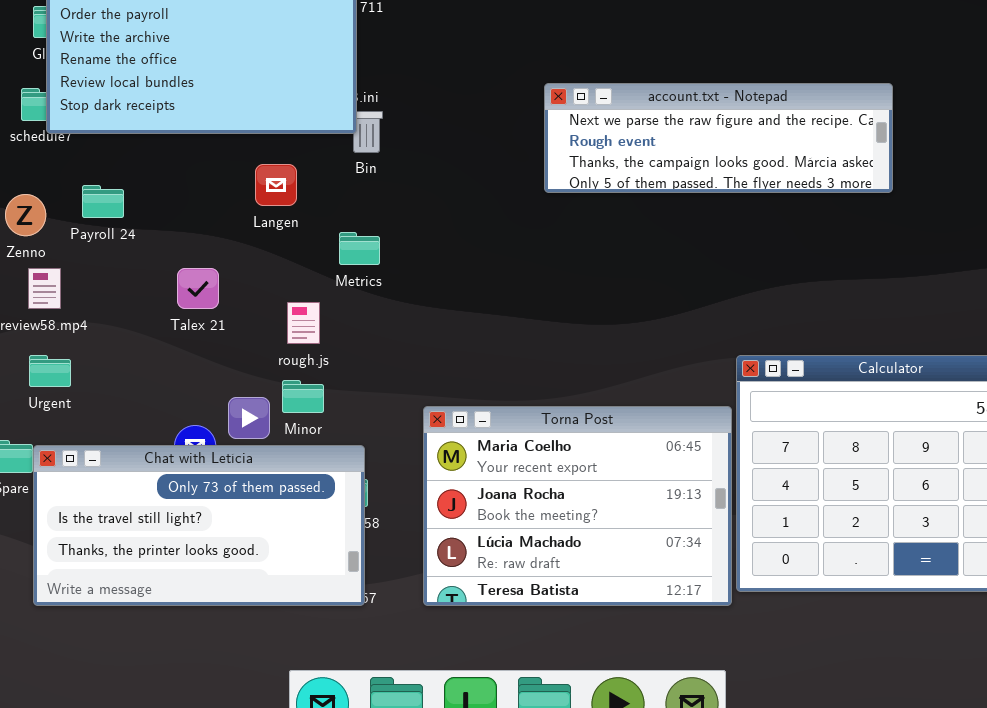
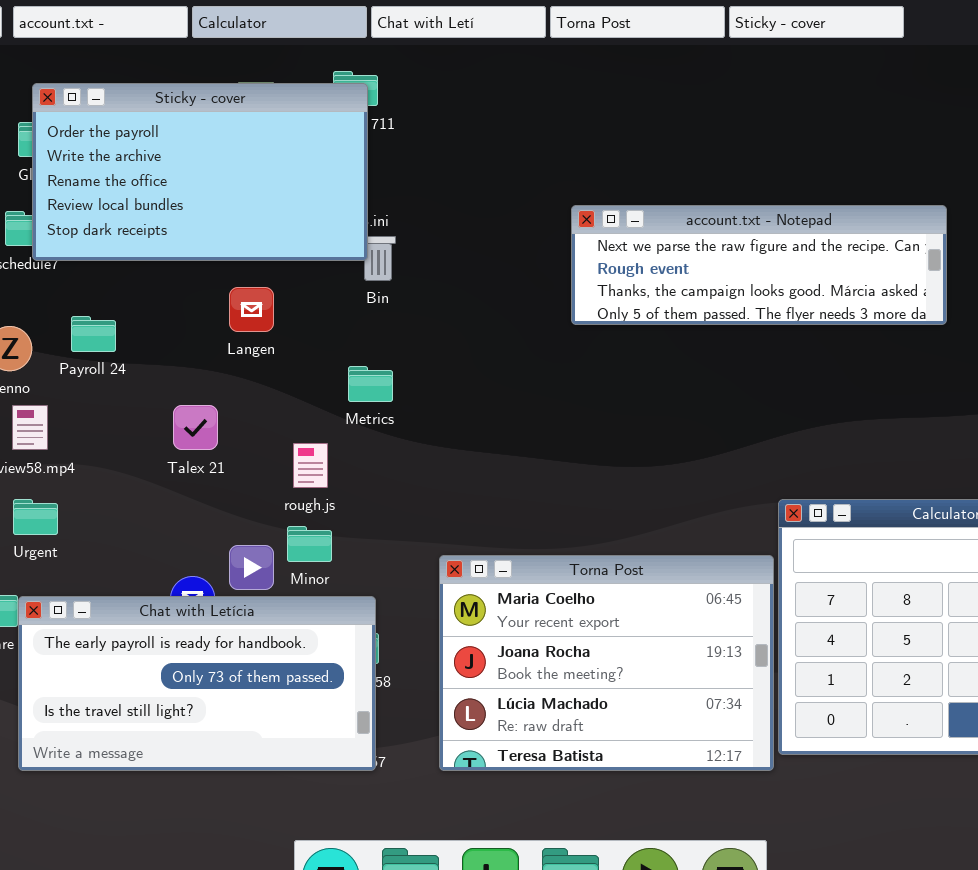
Langen: [255,164,297,206] -> [229,287,274,332], moved
Chat with Letícia: [33,445,365,606] -> [18,596,376,771], scrolled up 1 row

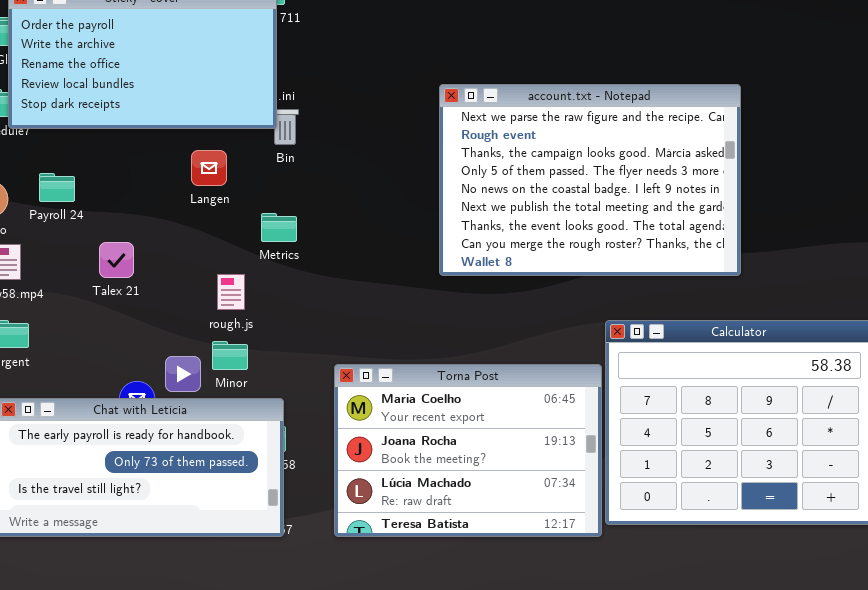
account.txt - Notepad: [571,205,947,325] -> [439,84,741,276], resized
Langen: [229,287,274,332] -> [191,150,227,186], moved
Talex 21: [173,405,218,450] -> [99,242,134,278], moved

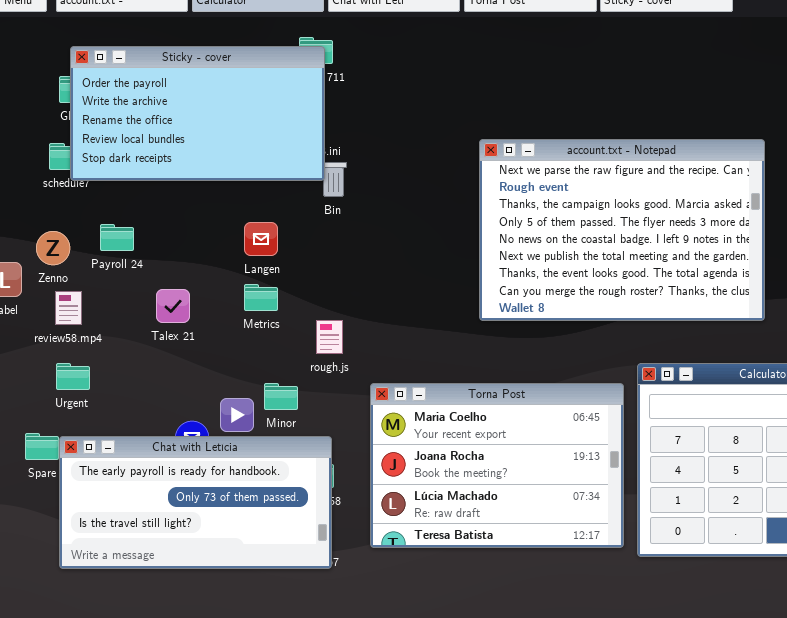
Langen: [191,150,227,186] -> [244,222,278,256], moved
Metrics: [261,213,297,242] -> [244,284,278,311], moved
rough.js: [217,274,245,310] -> [316,320,343,354], moved
Torna Post: [334,364,602,537] -> [370,383,624,548], moved

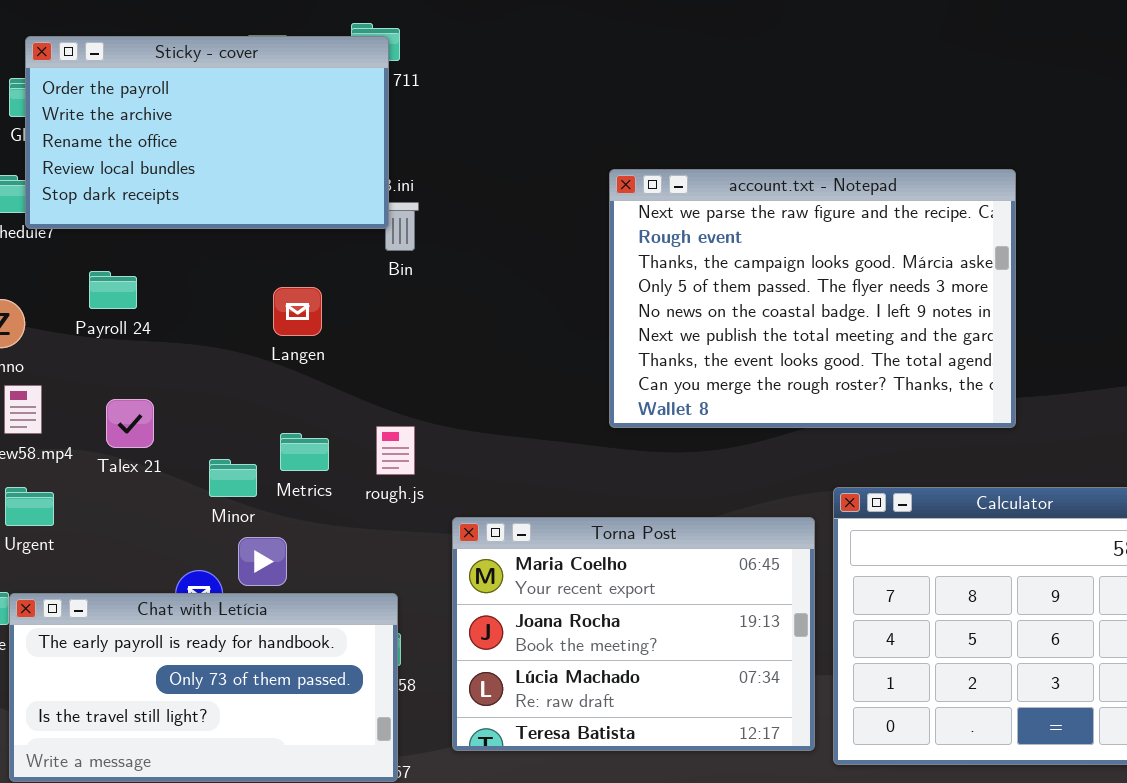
Payroll 24: [100,224,134,251] -> [89,271,137,309], moved
Metrics: [244,284,278,311] -> [280,433,329,471], moved
Talex 21: [156,289,190,323] -> [106,399,154,448], moved
Minor: [264,383,298,410] -> [209,459,257,497], moved

